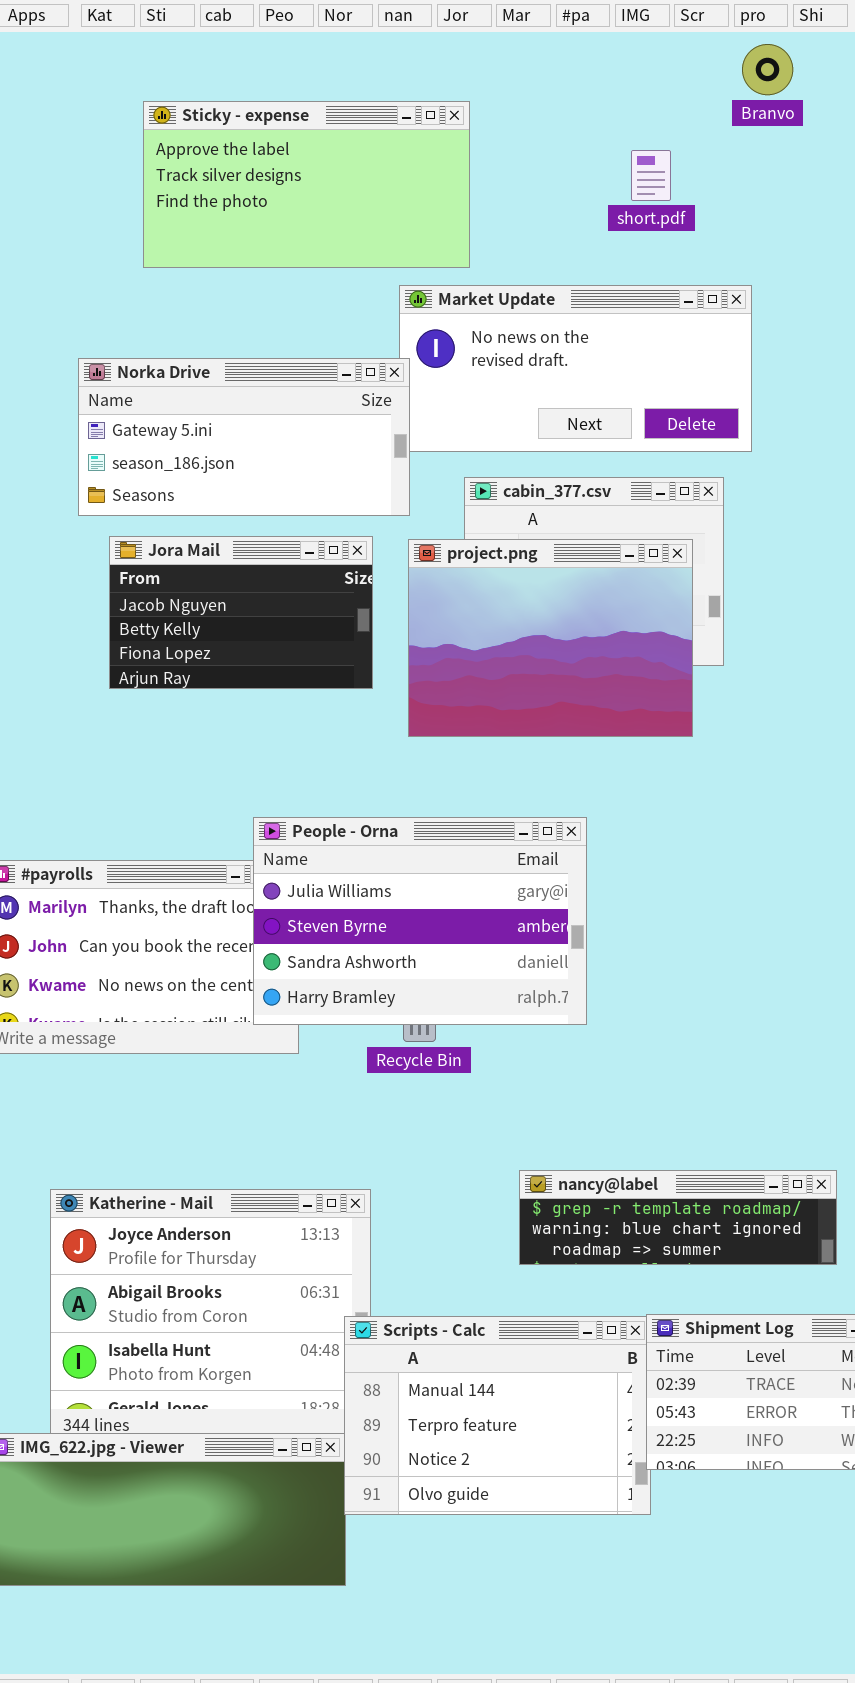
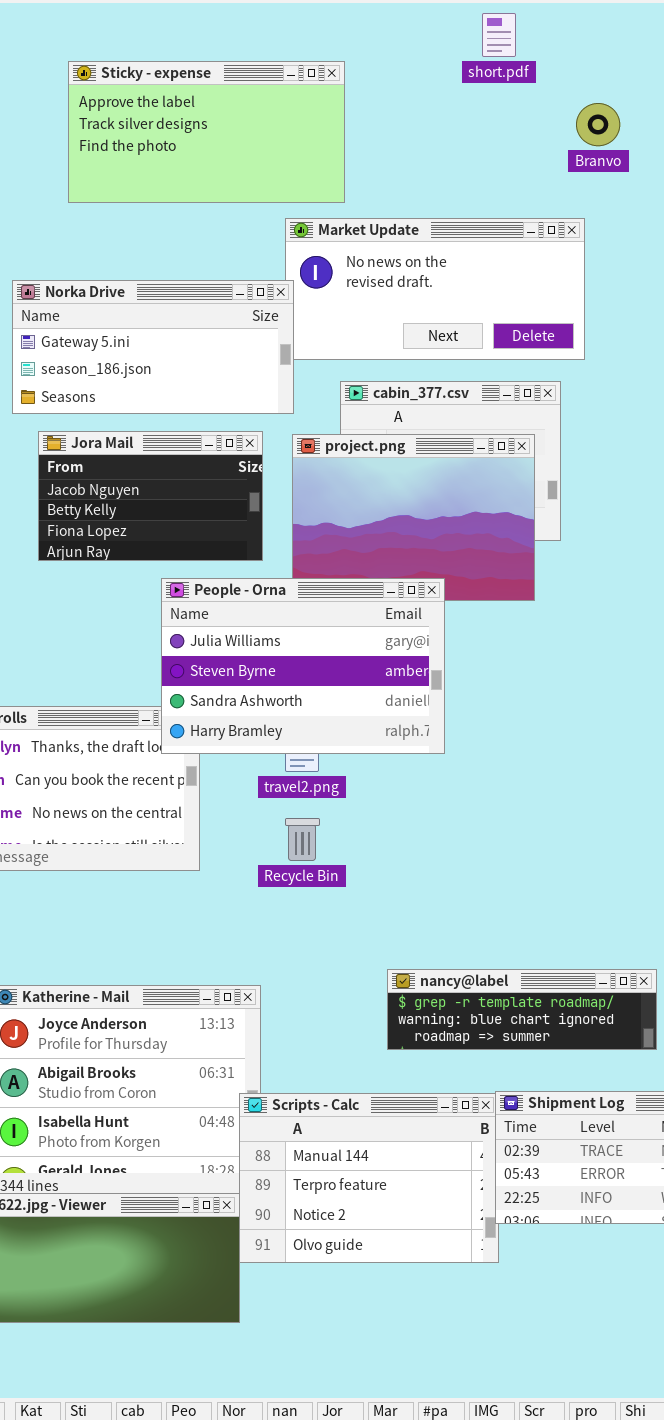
Branvo: [742,44,793,95] -> [576,103,620,146], moved
short.pdf: [631,150,671,201] -> [482,13,516,57], moved
People - Orna: [253,817,587,1025] -> [161,578,445,754], moved

